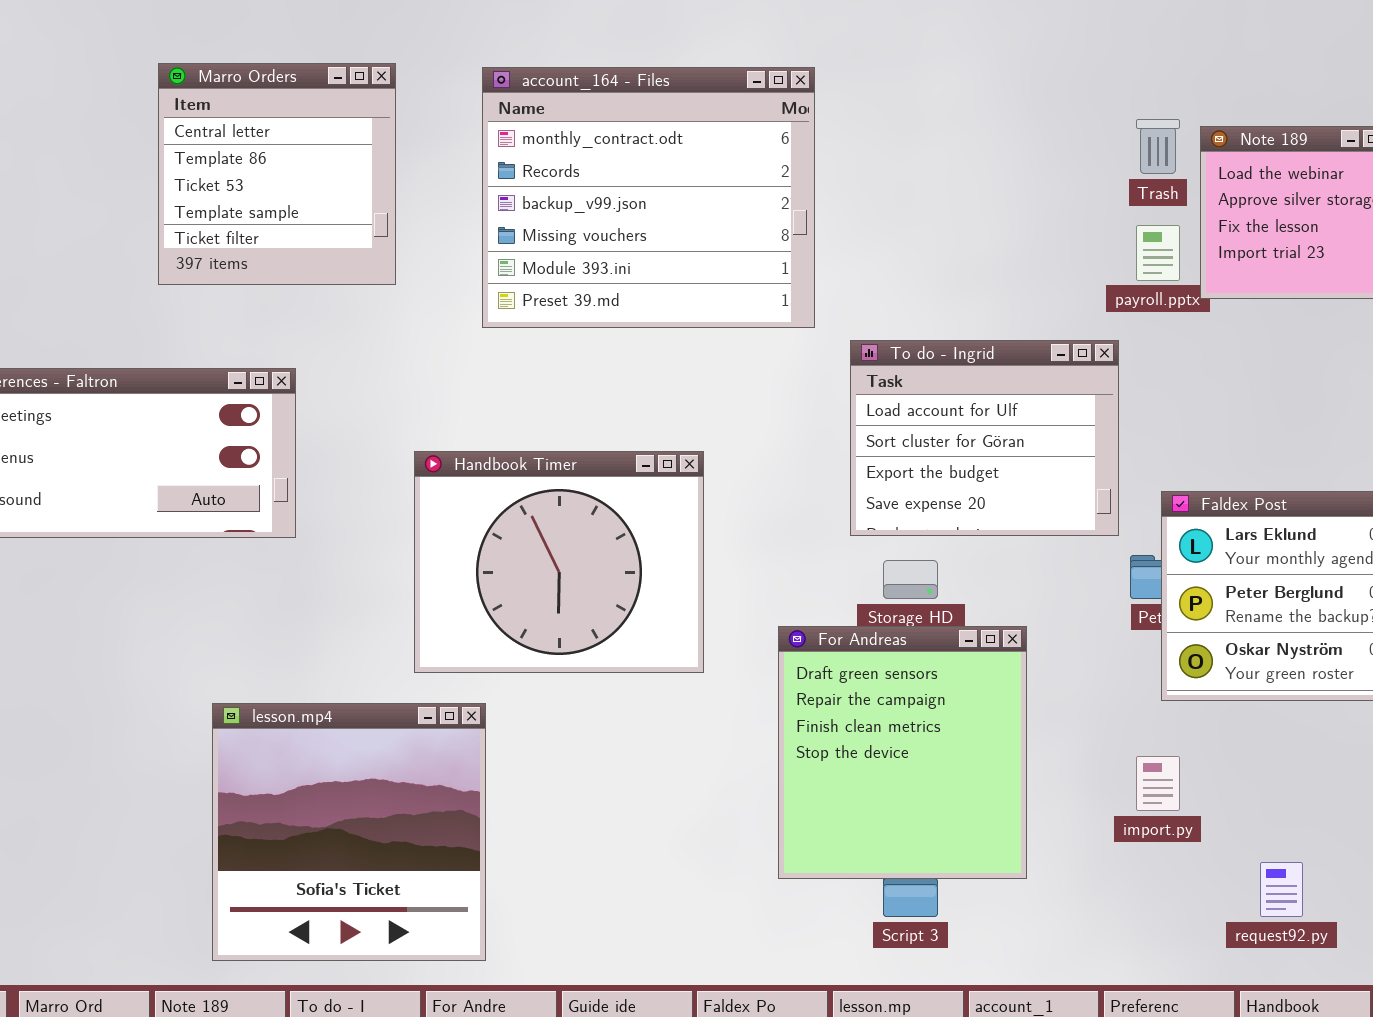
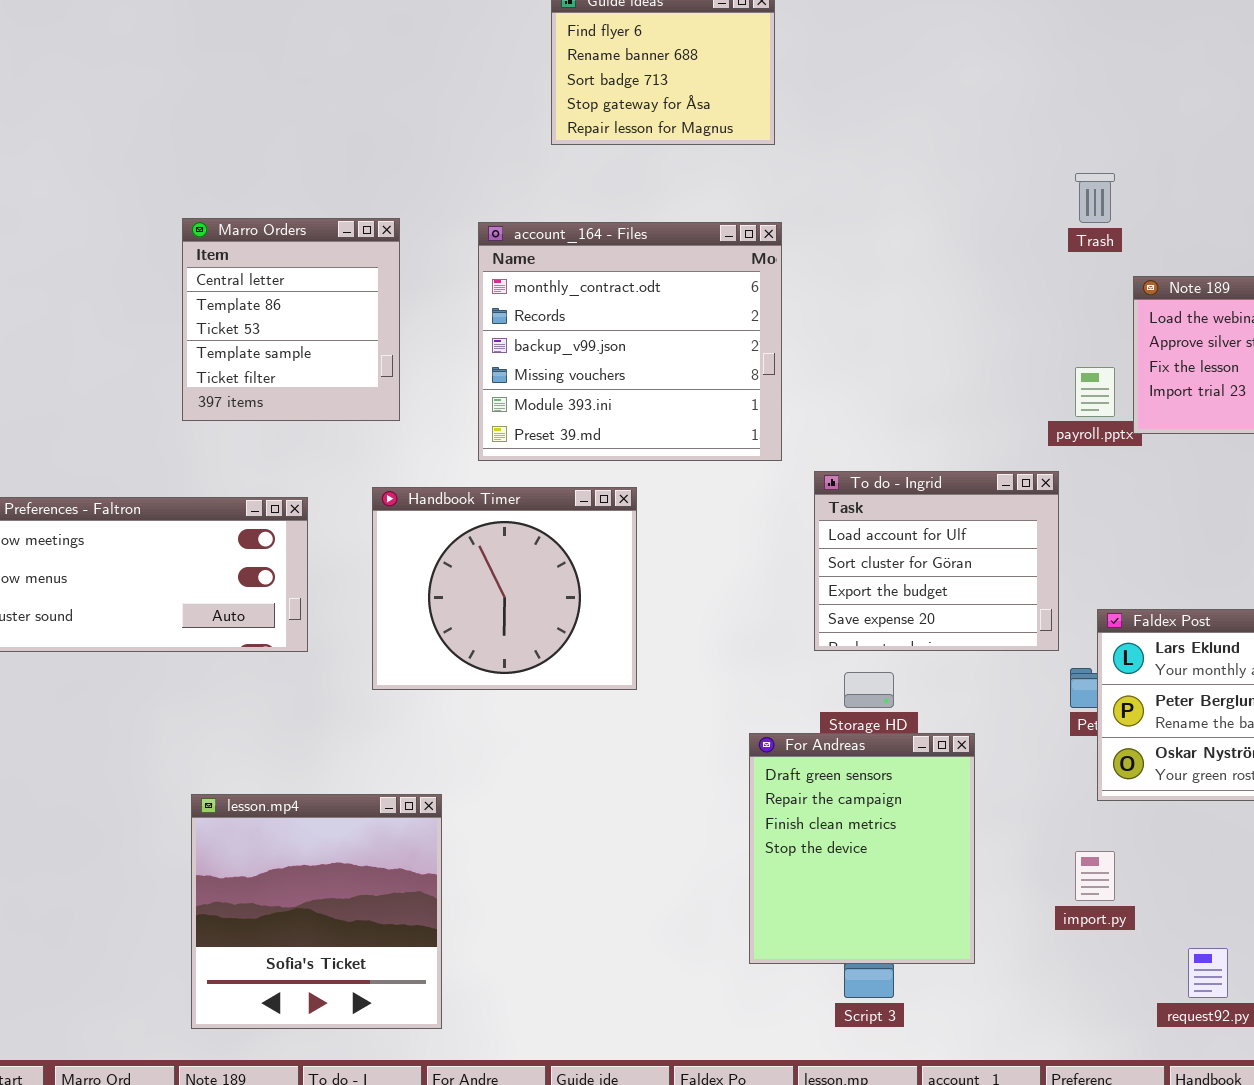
Trash: [1136,119,1180,174] -> [1075,173,1115,223], moved
Handbook Timer: [414,451,704,673] -> [372,487,637,690], moved
lesson.mp4: [212,703,486,961] -> [191,794,442,1029], moved

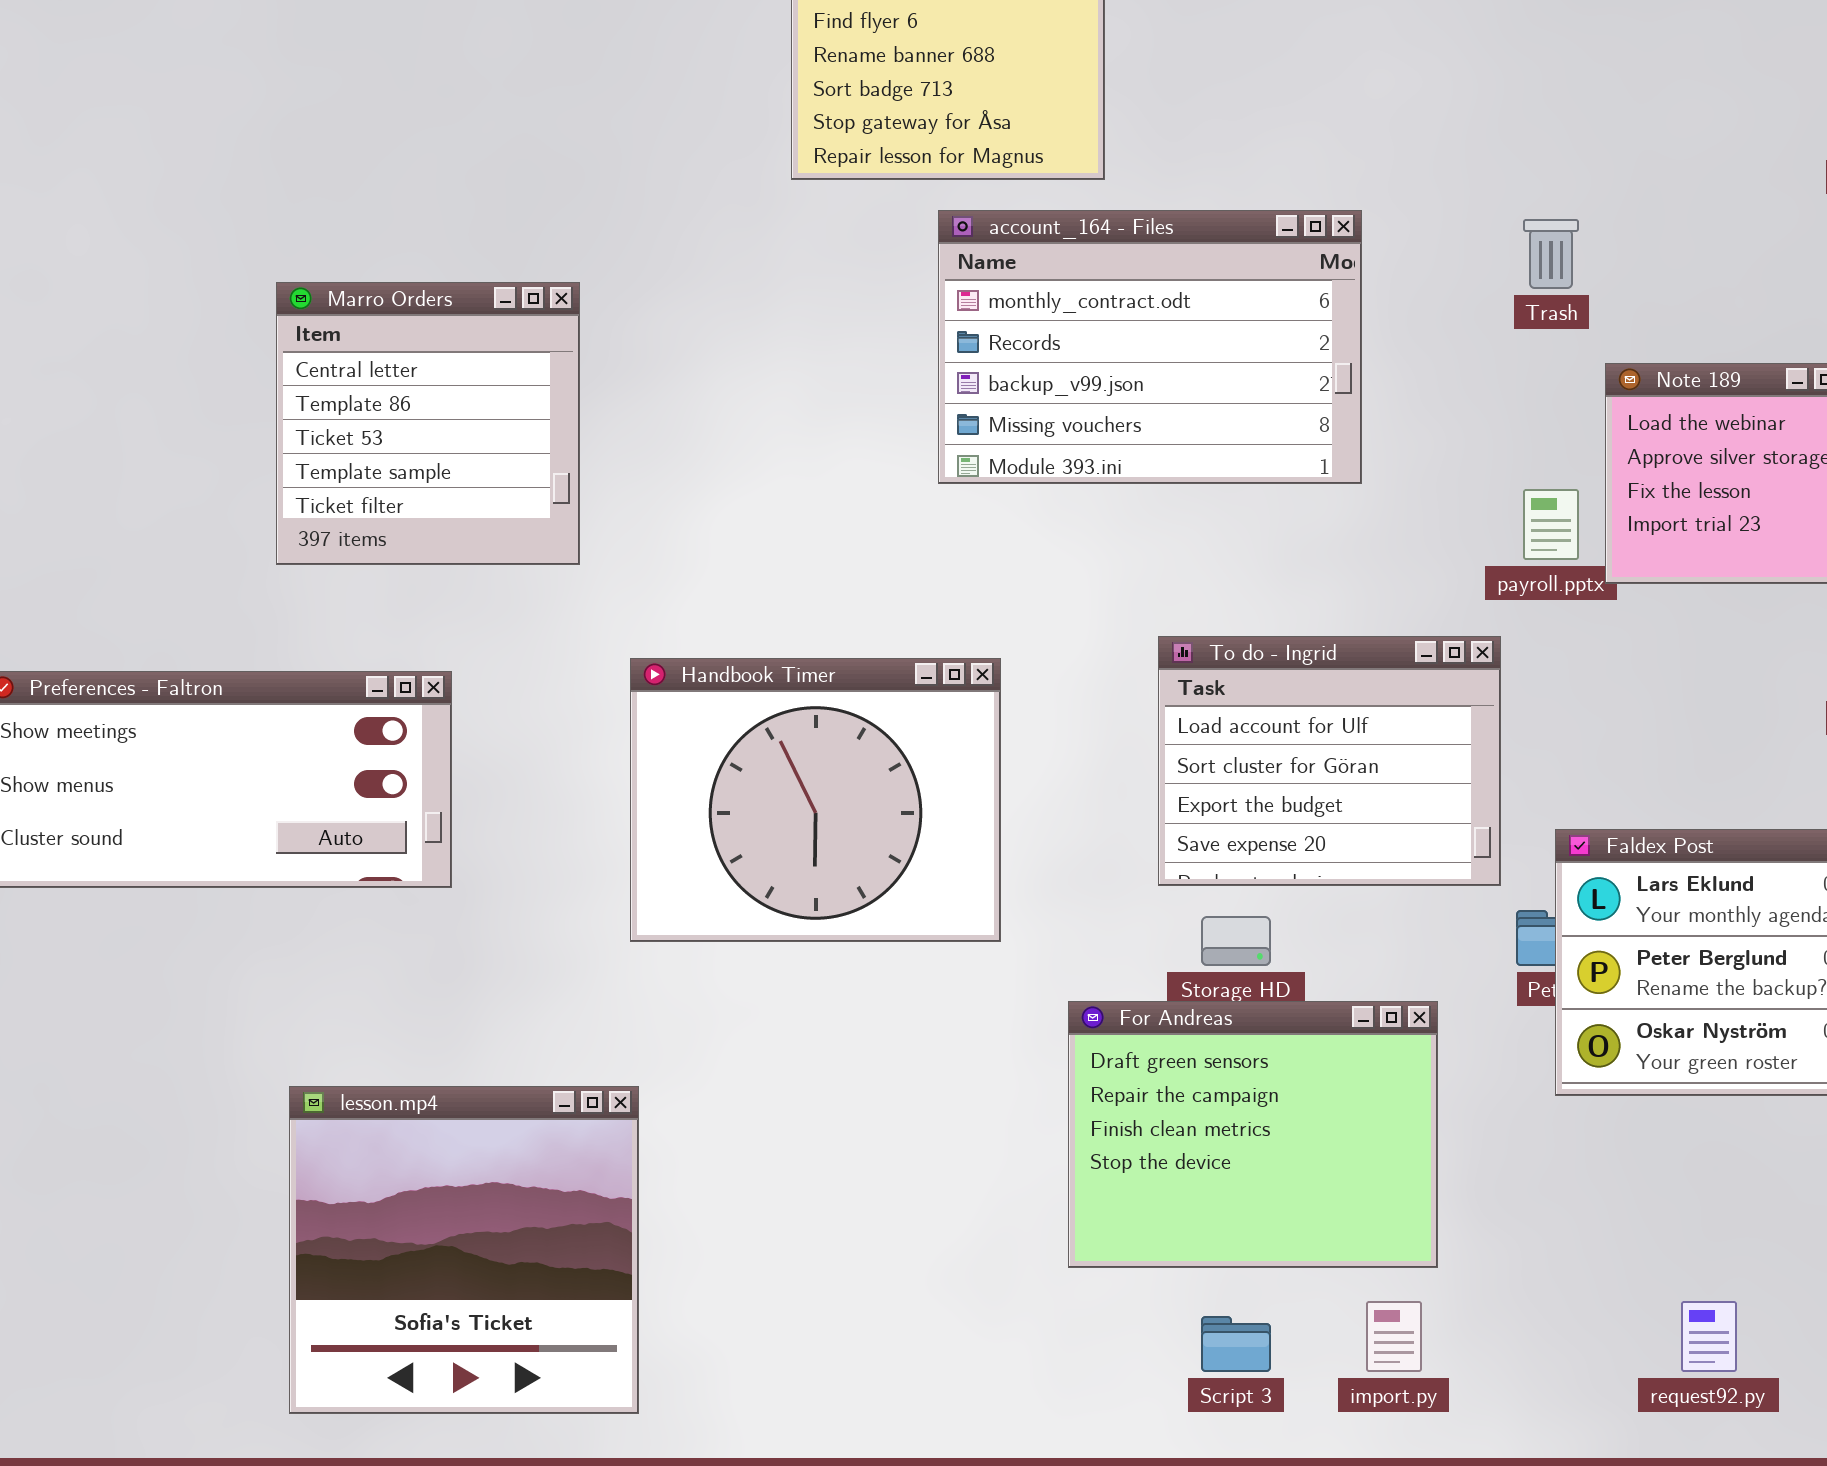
account_164 - Files: [478,222,782,461] -> [938,210,1362,484], moved, resized
Handbook Timer: [372,487,637,690] -> [630,658,1001,942], moved
For Andreas: [749,733,975,964] -> [1068,1001,1438,1268], resized
import.py: [1075,851,1115,901] -> [1366,1301,1422,1372], moved

